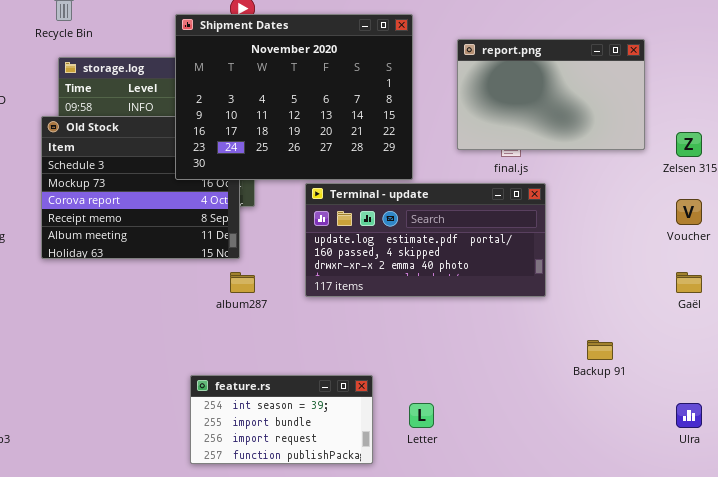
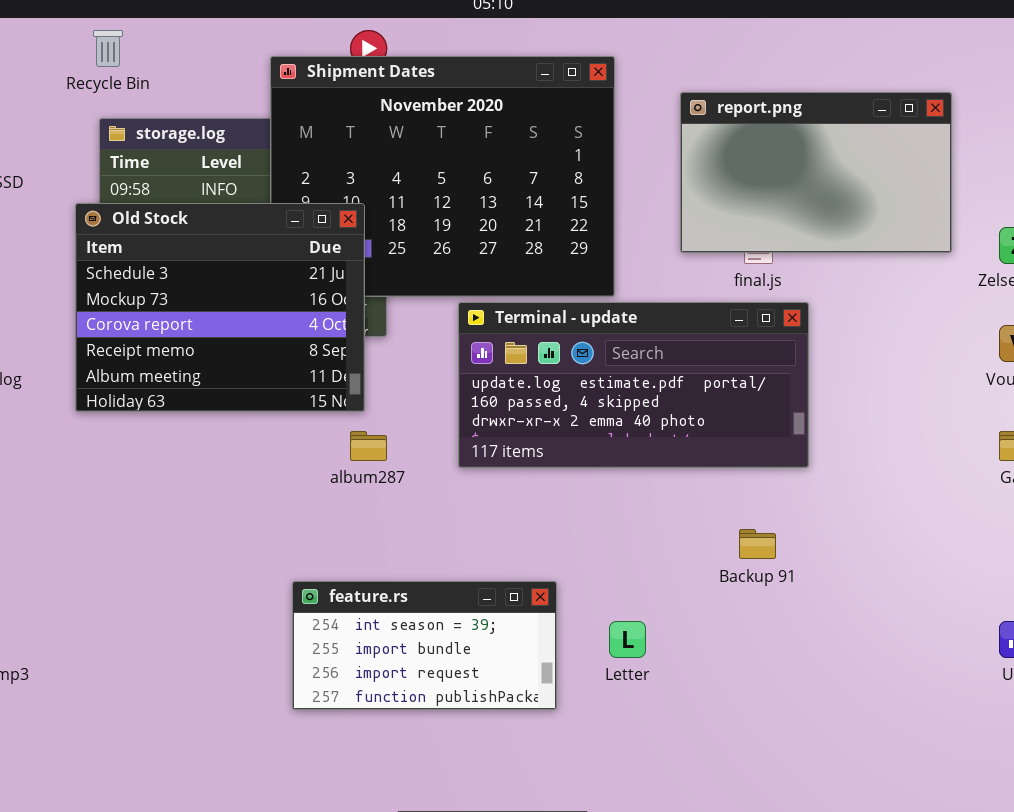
Old Stock: [41,116,240,259] -> [75,203,365,412], raised
Backup 91: [587,340,613,360] -> [739,529,776,559], moved

